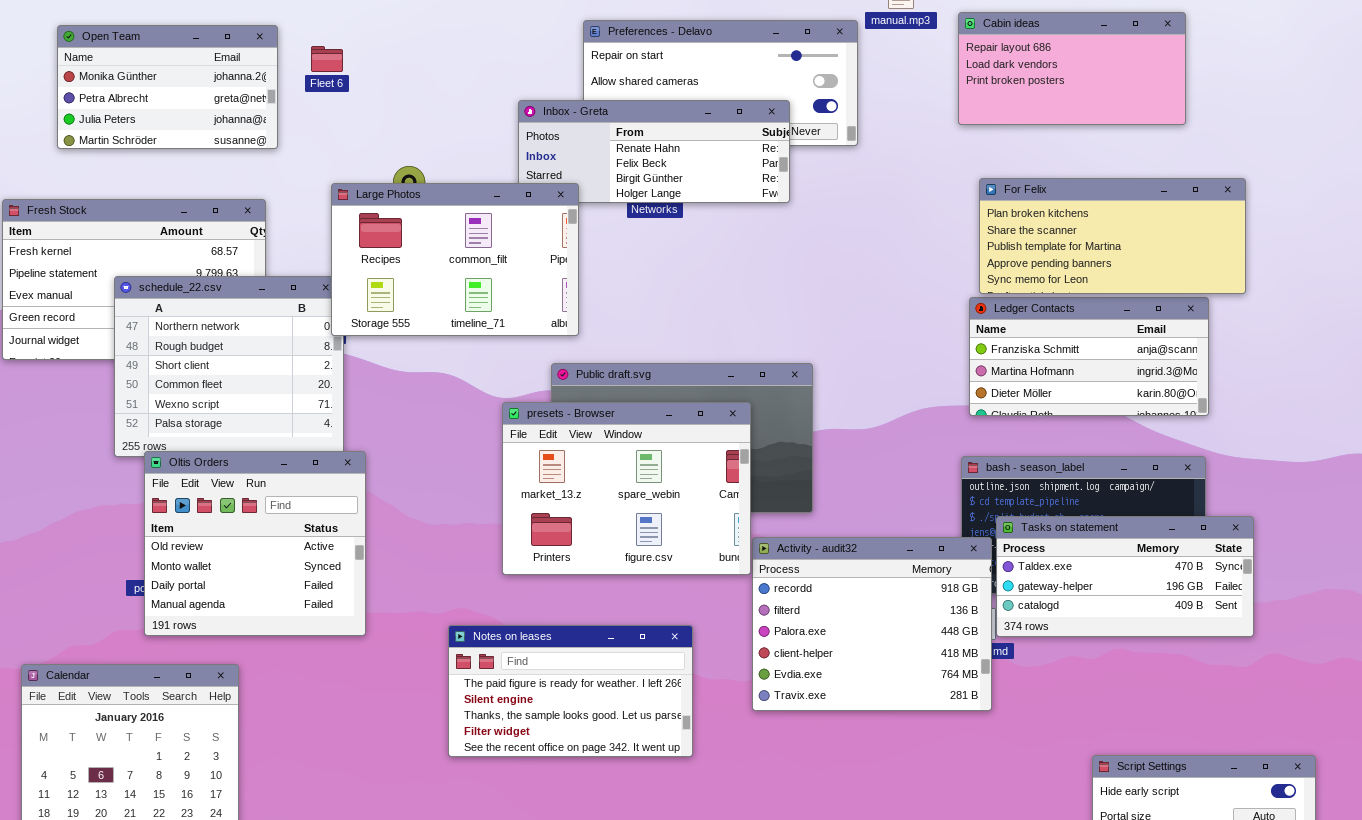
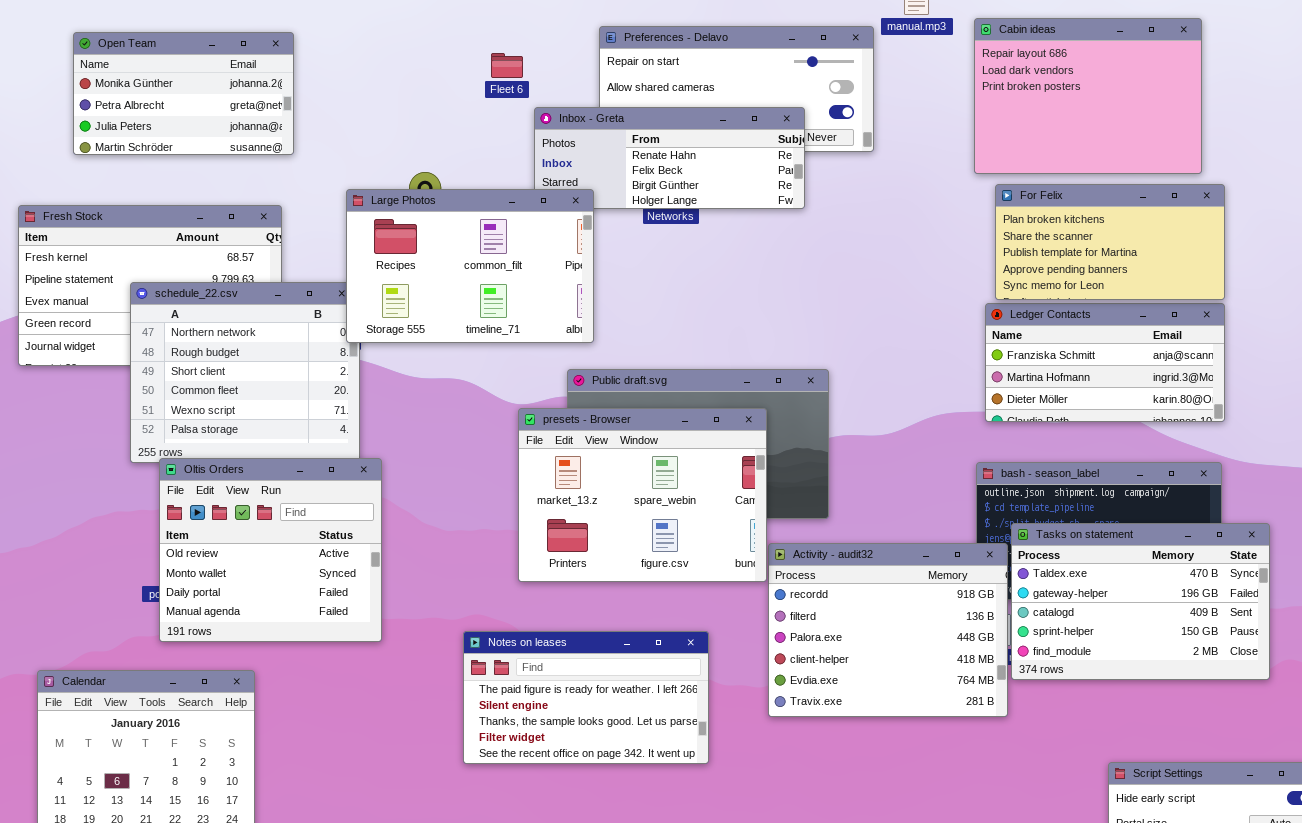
Cabin ideas: [958,12,1186,125] -> [974,18,1202,174], resized
Fleet 6: [311,46,343,72] -> [491,53,523,78], moved
For Felix: [979,178,1246,294] -> [995,184,1225,300], resized
Tasks on statement: [996,516,1254,637] -> [1011,523,1270,680], resized

